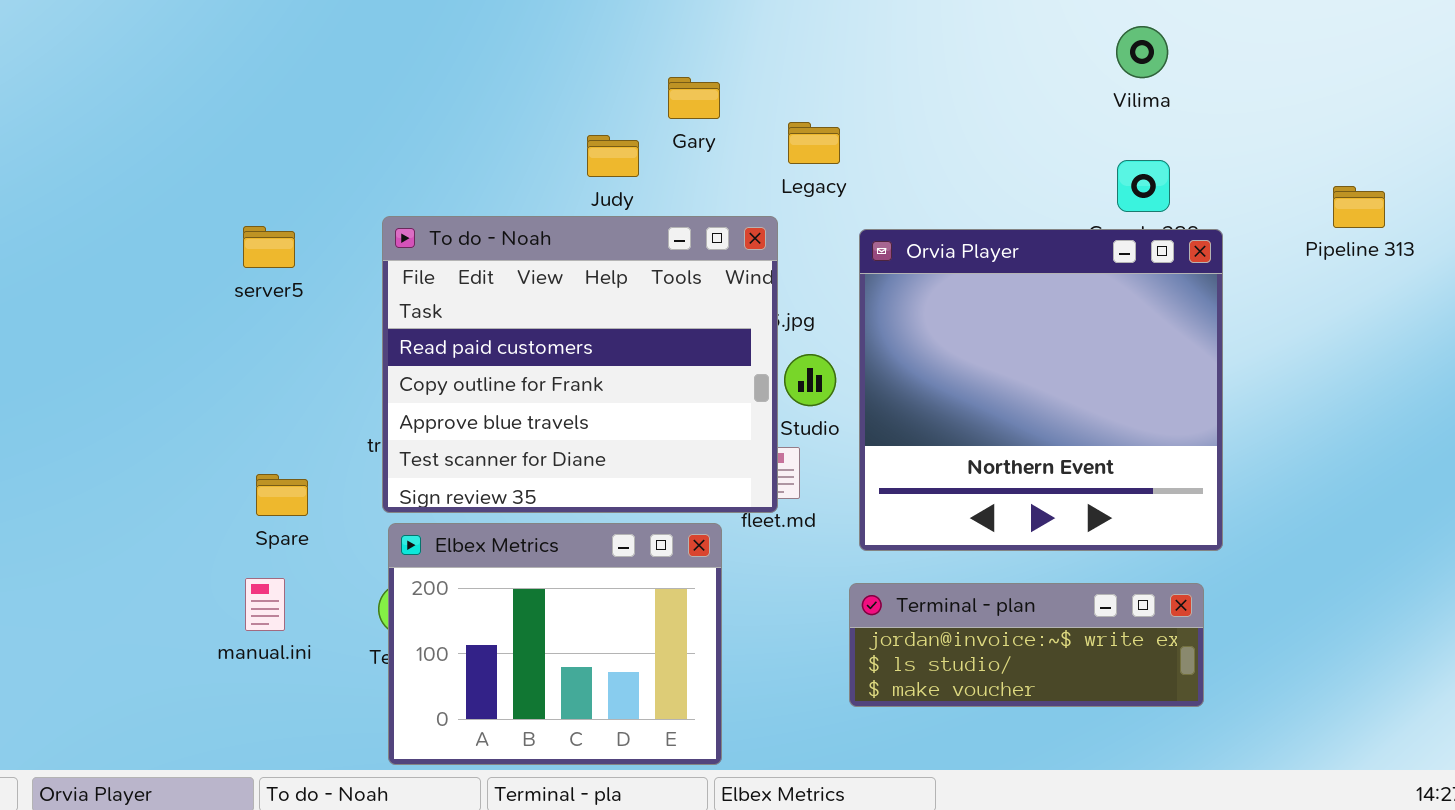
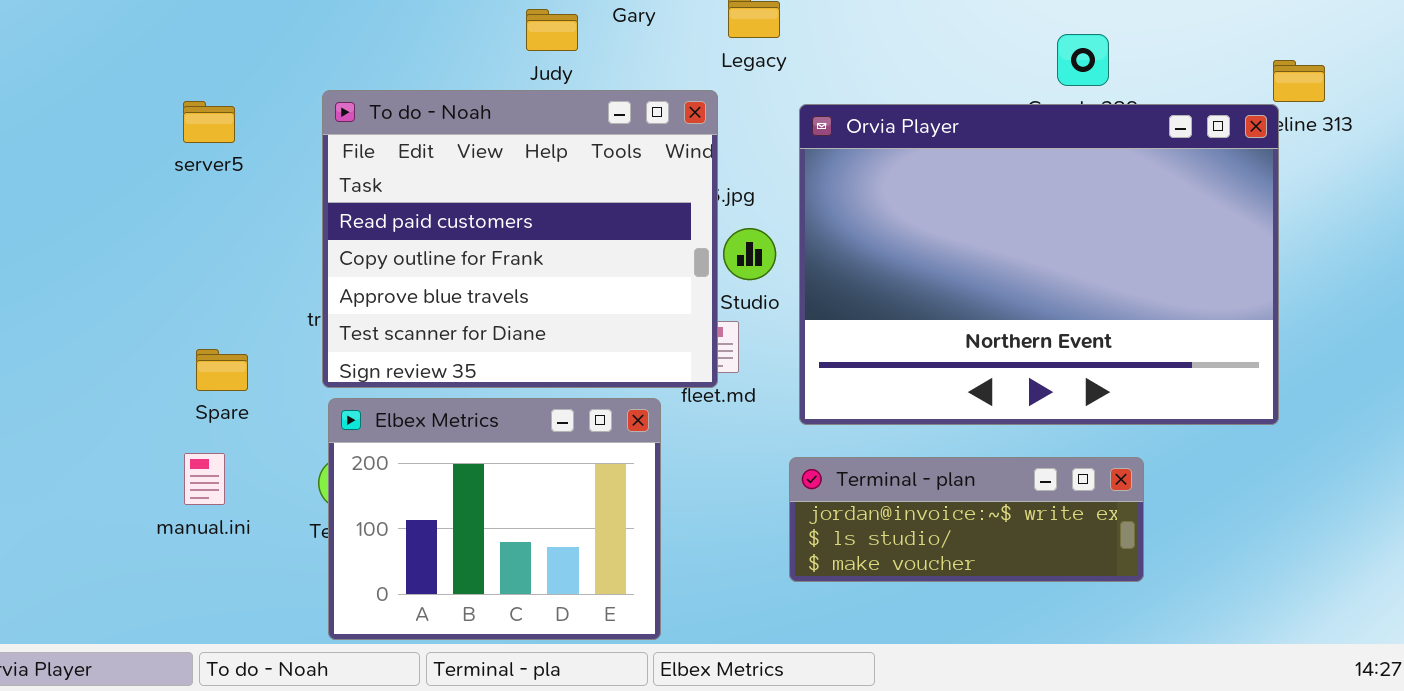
Orvia Player: [859,229,1223,551] -> [799,104,1279,425], resized

